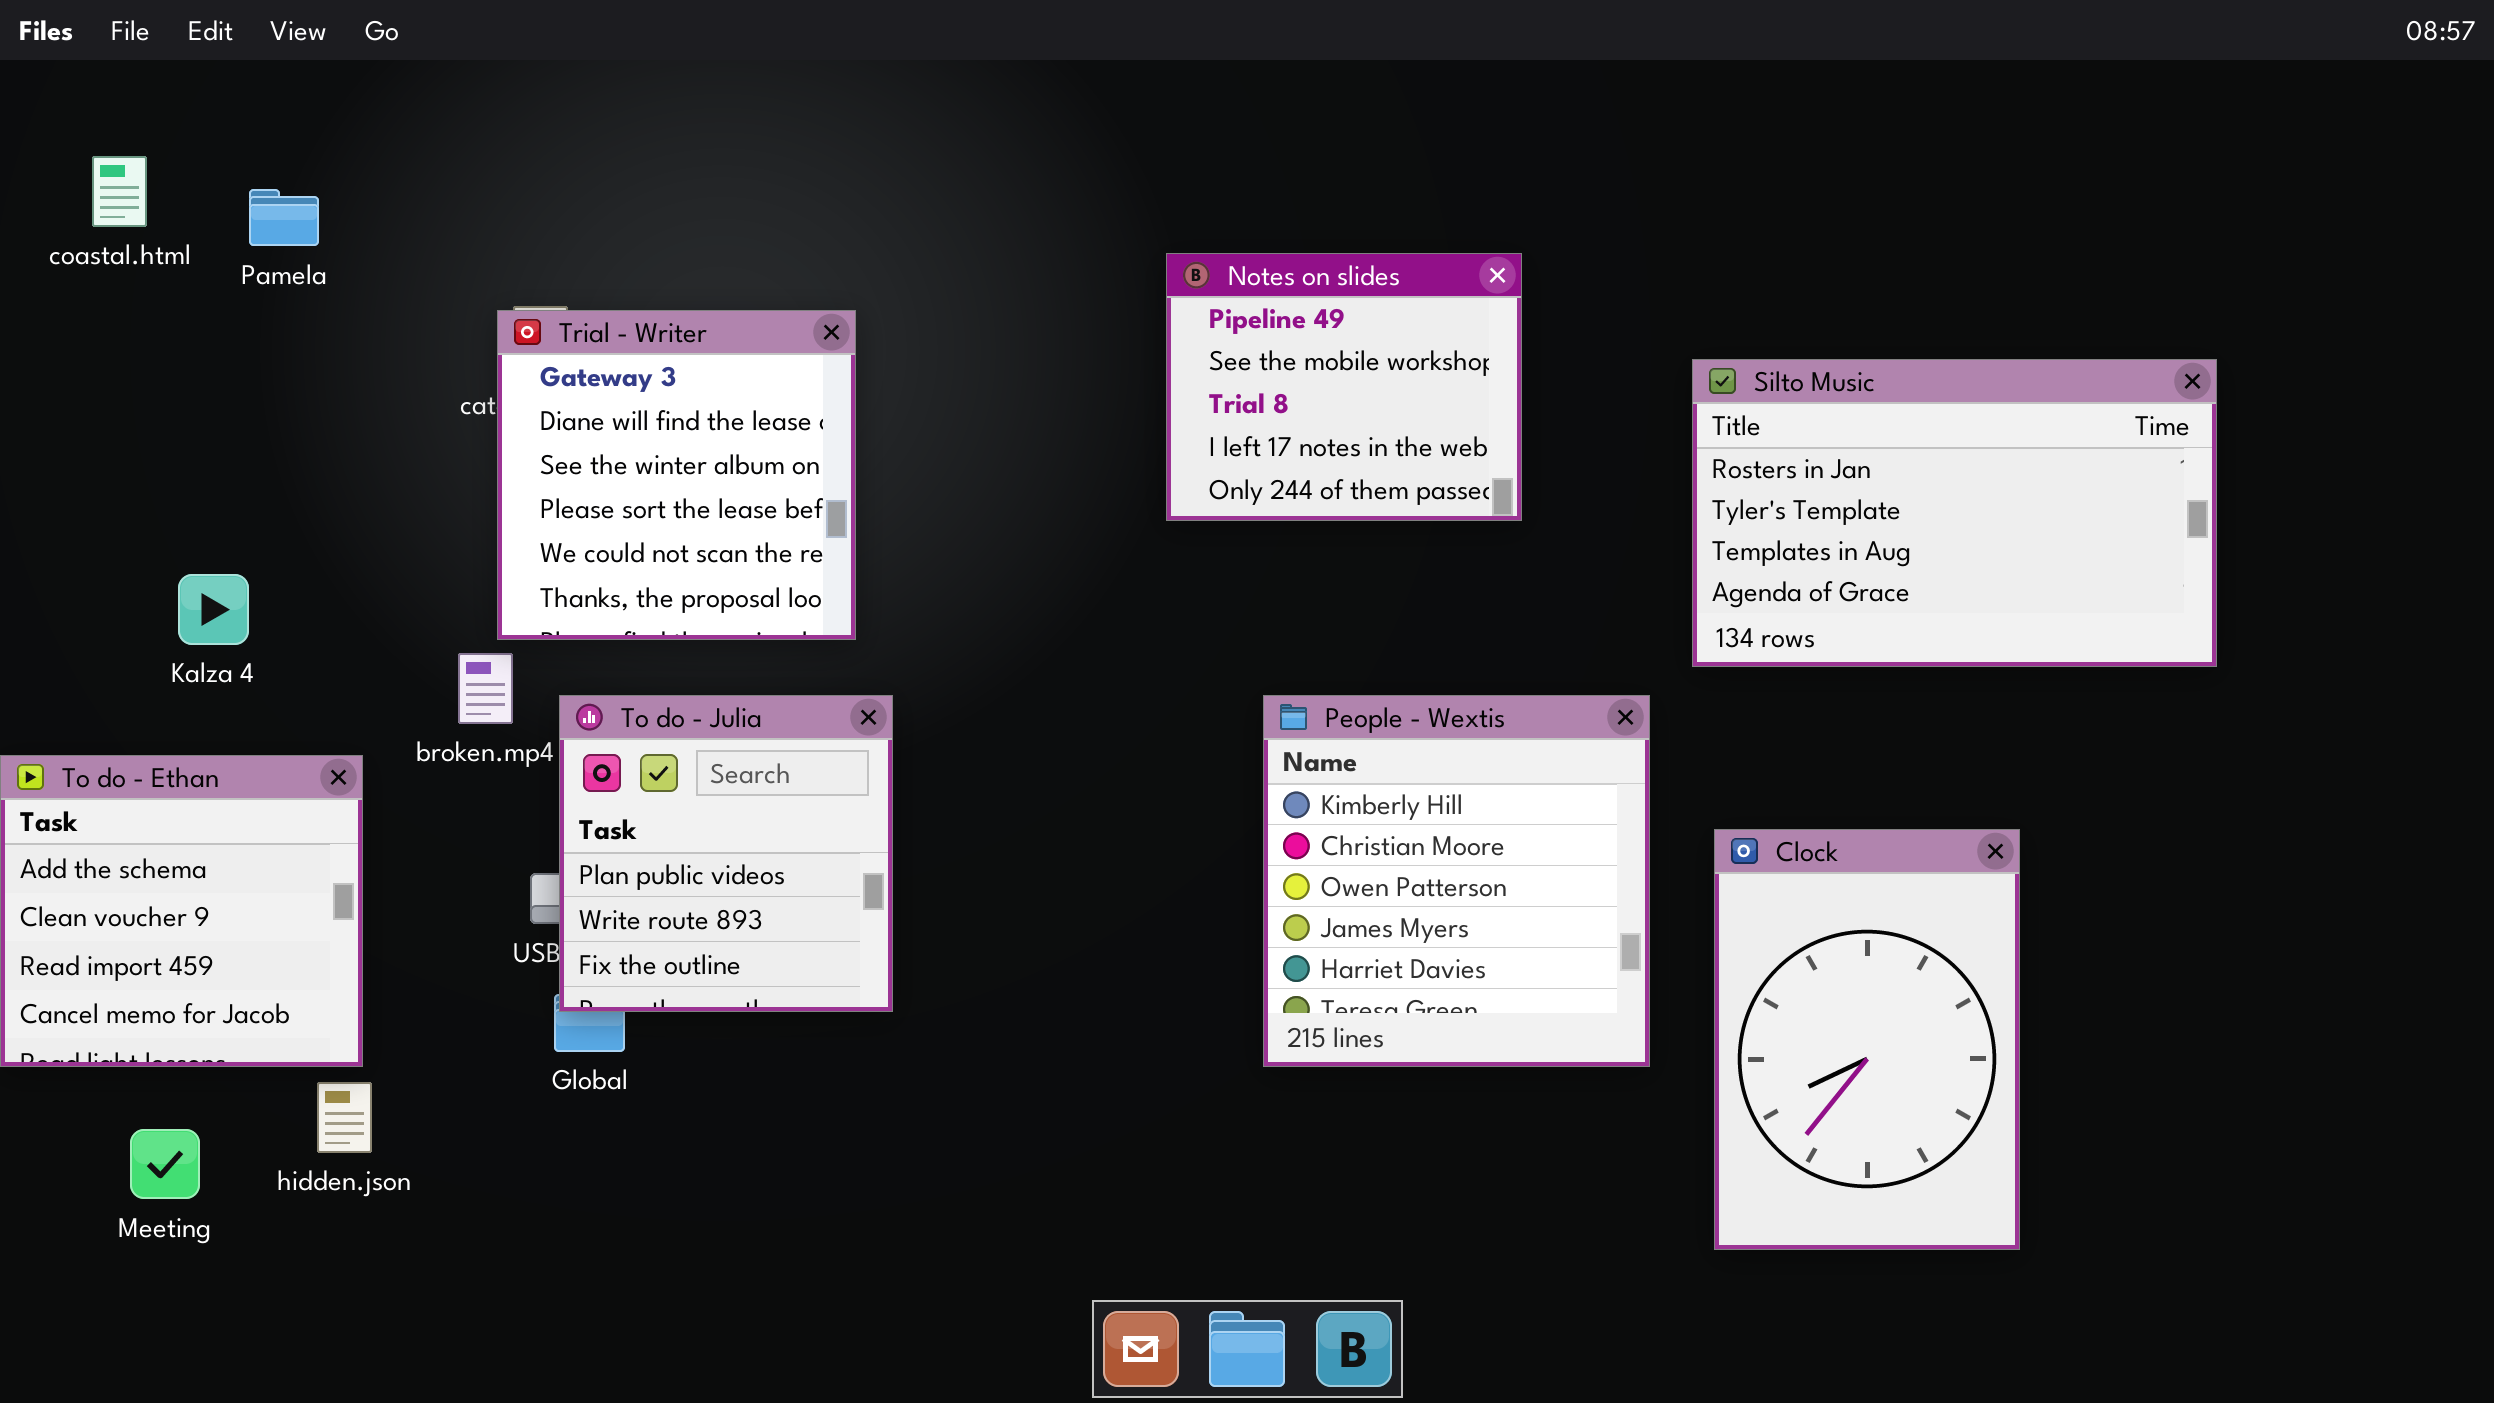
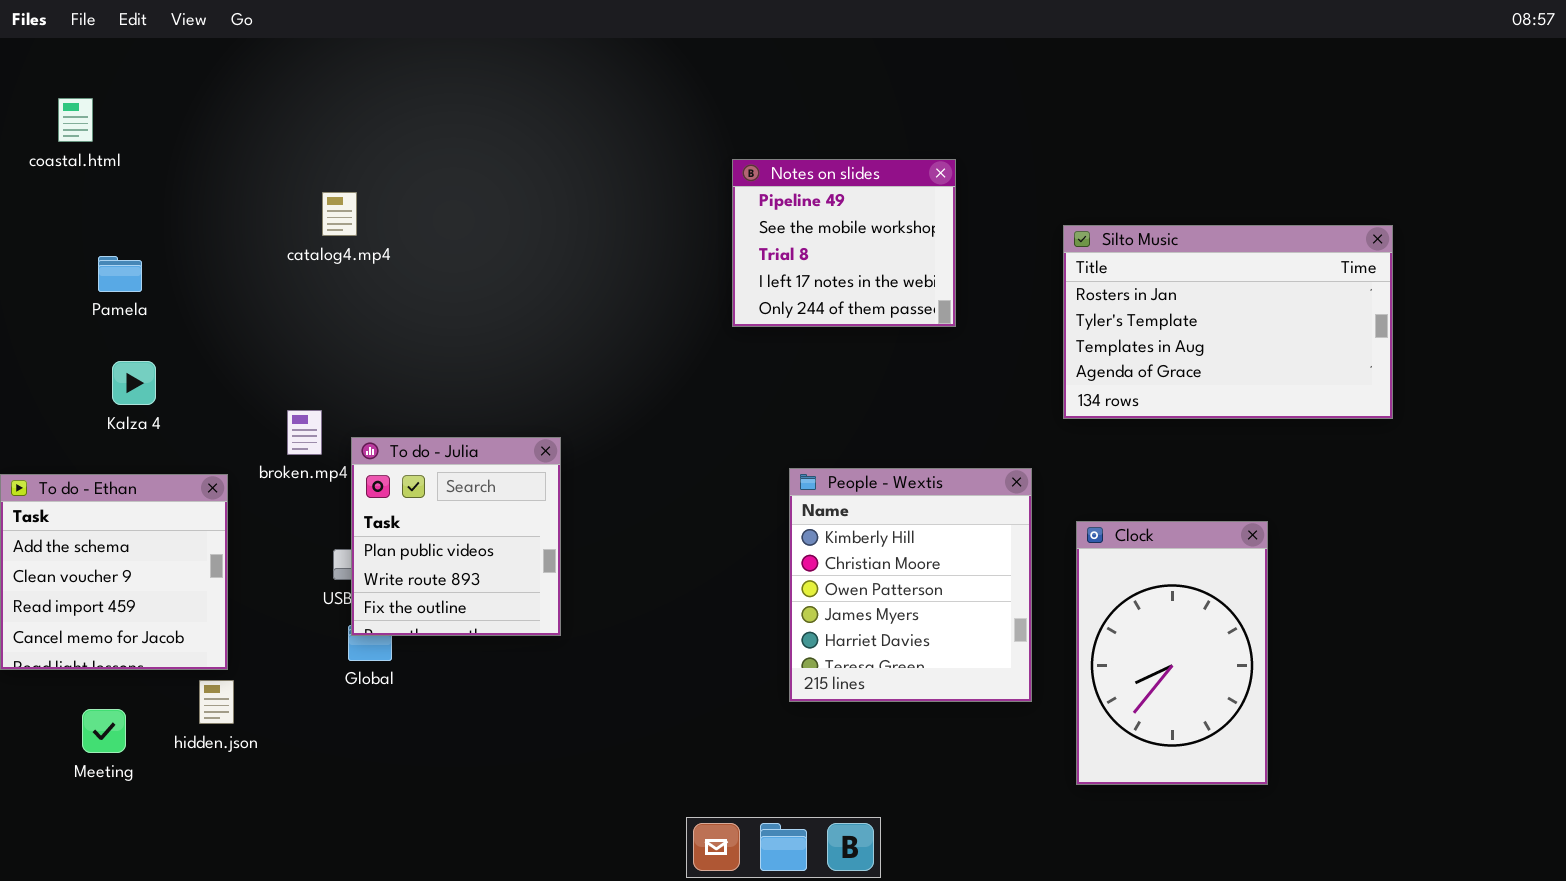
Pamela: [249,189,319,246] -> [98,256,142,292], moved
Trial - Writer: [497,310,856,640] -> none, closed
People - Wextis: [1263,695,1650,1067] -> [789,468,1032,702], moved

